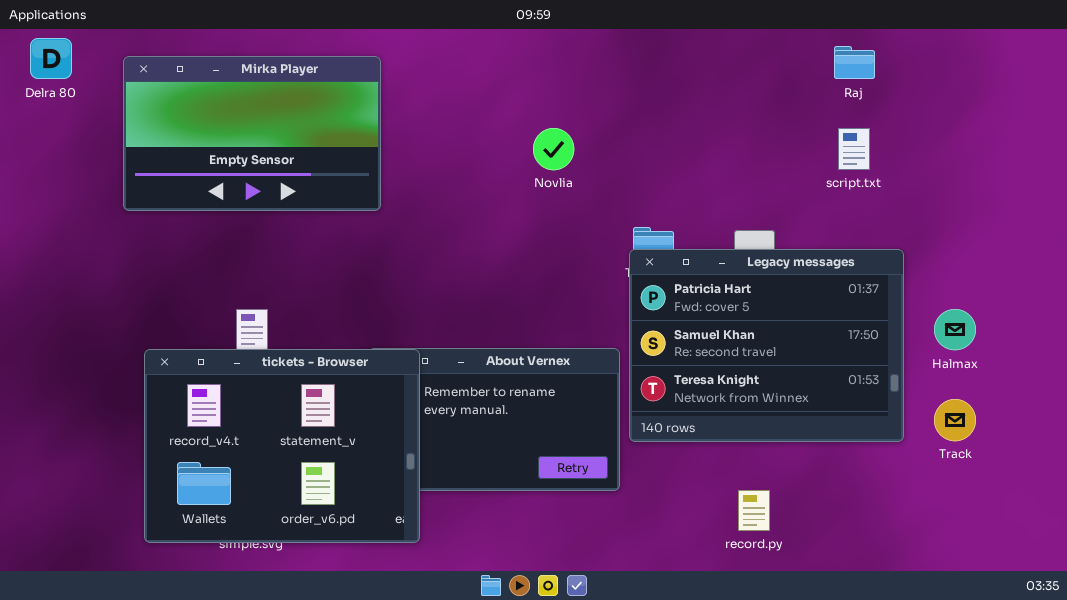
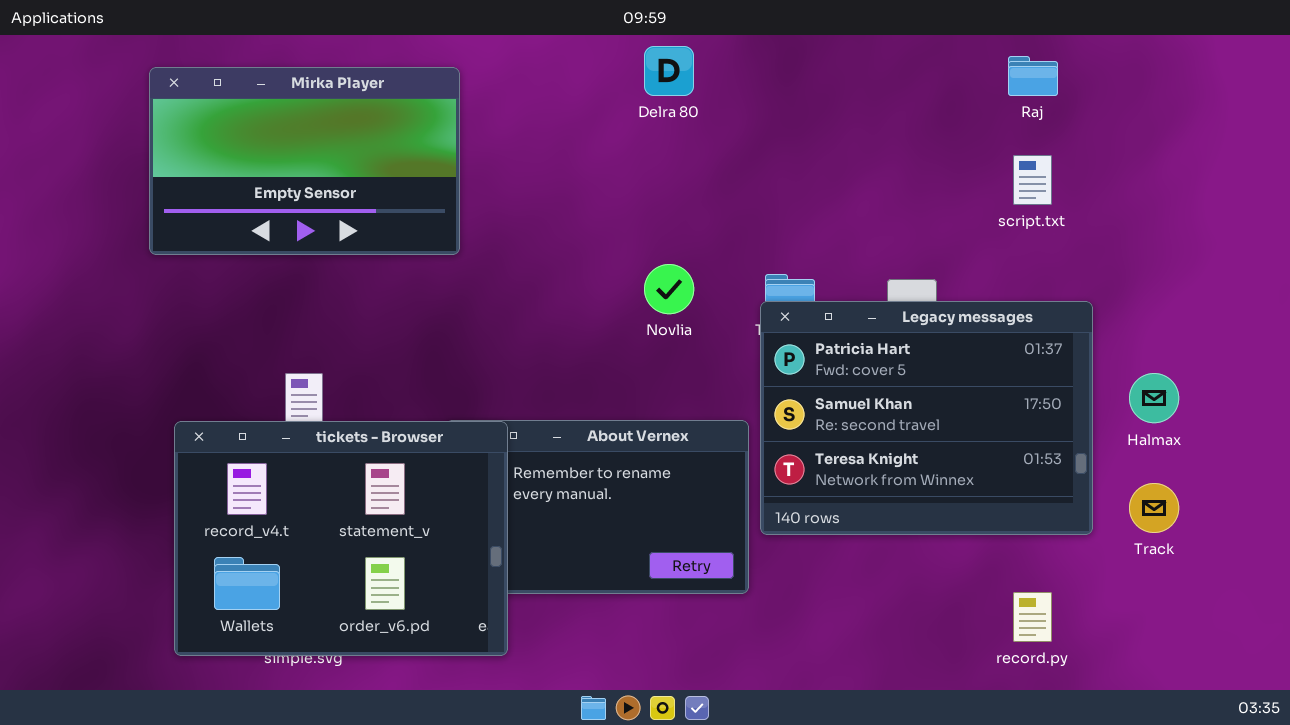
Delra 80: [30,38,72,79] -> [644,46,694,96], moved
Novlia: [533,128,574,170] -> [644,264,694,314], moved
record.py: [738,490,770,531] -> [1013,592,1052,642], moved

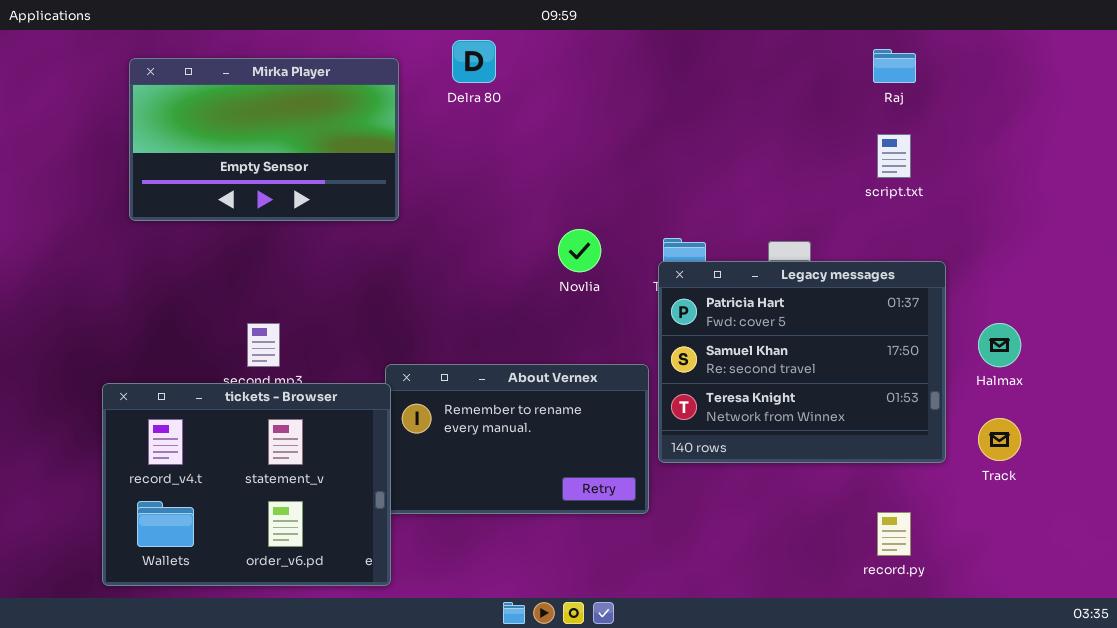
Delra 80: [644,46,694,96] -> [452,40,496,83], moved
tickets - Browser: [174,421,508,656] -> [102,383,391,586], moved

